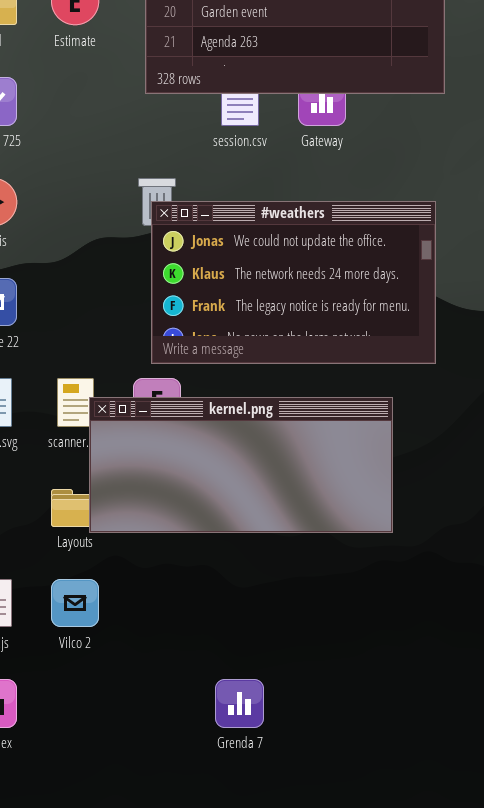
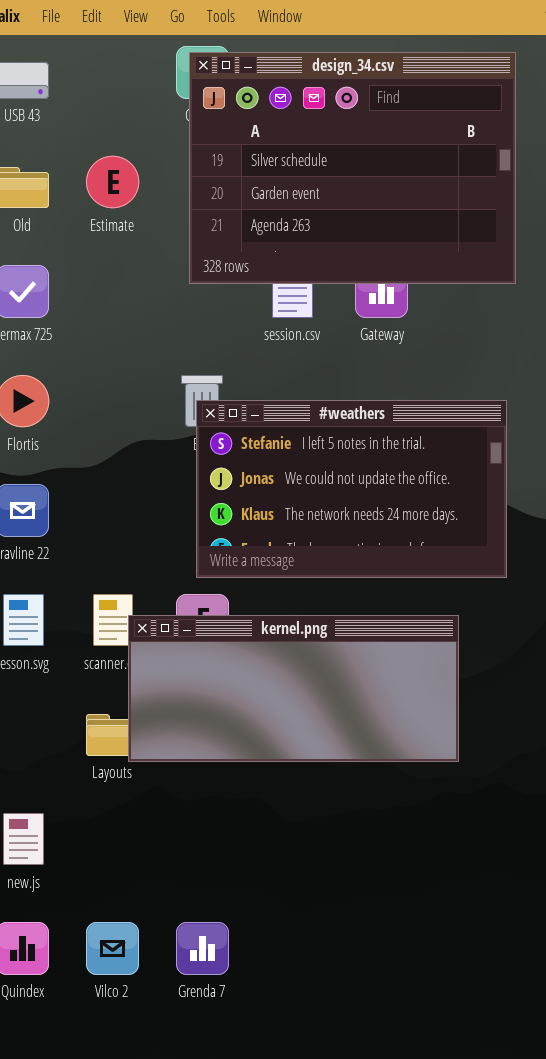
#weathers: [151,201,436,364] -> [196,400,507,578], scrolled up 1 row
Vilco 2: [51,579,99,627] -> [86,922,139,975], moved
Grenda 7: [215,679,264,728] -> [176,922,229,975], moved

